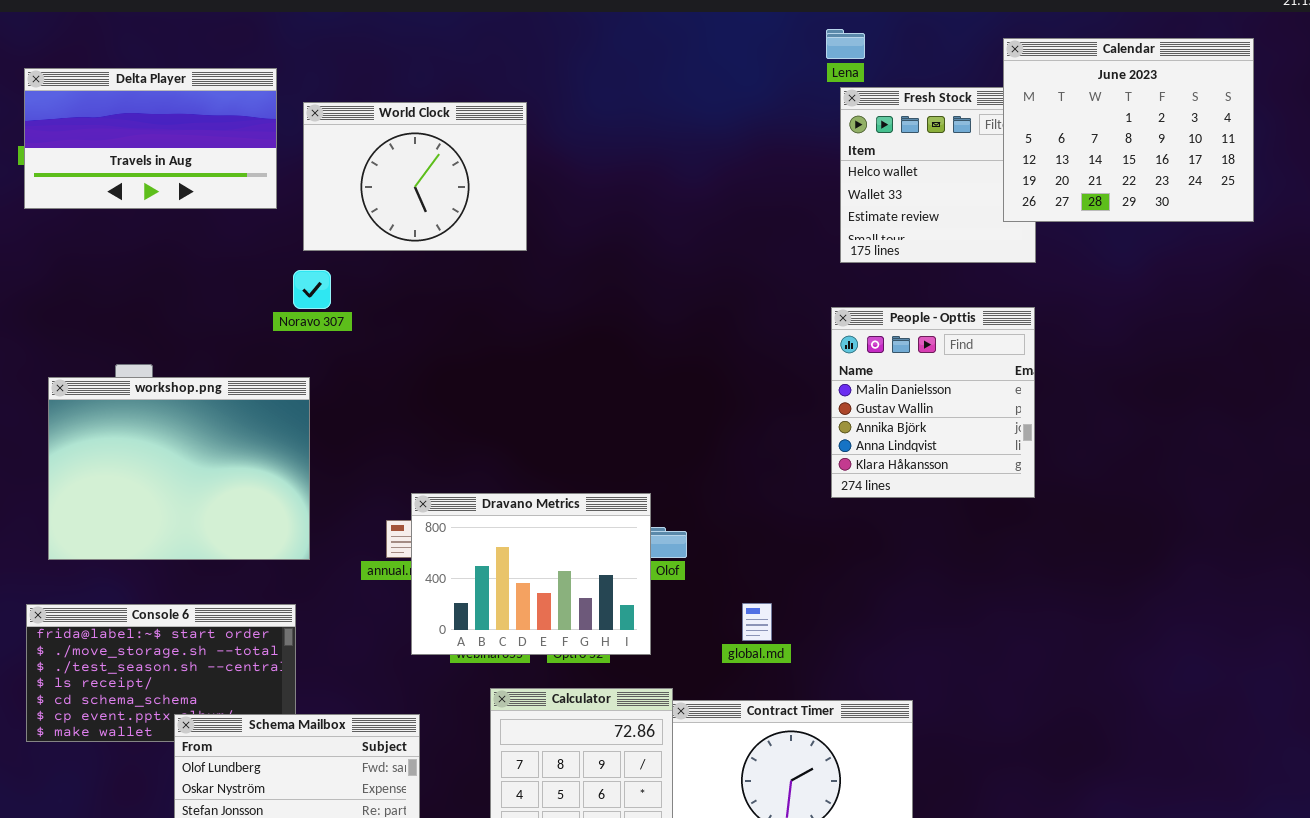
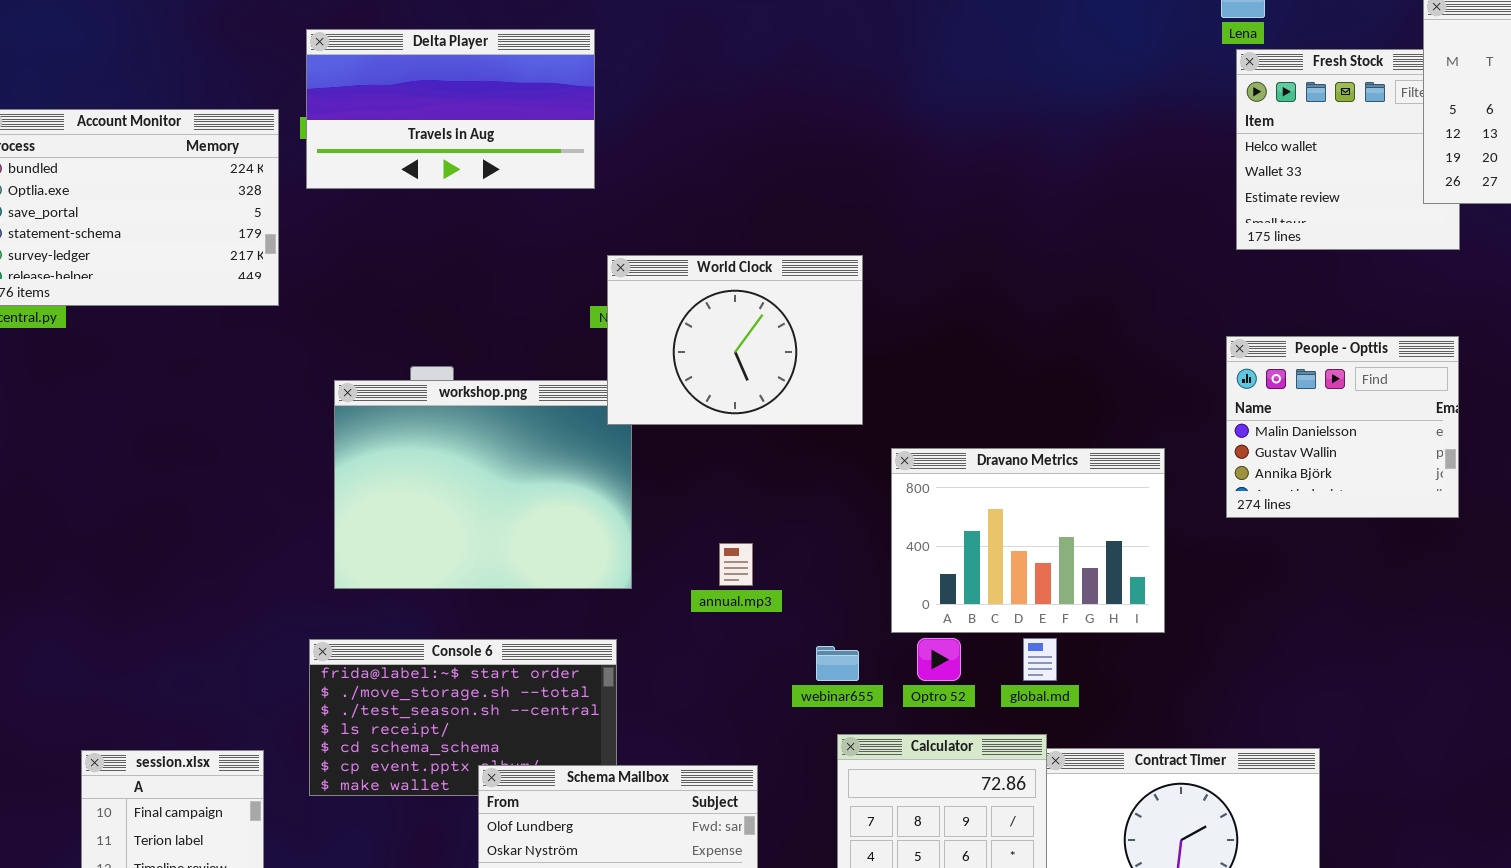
World Clock: [303,102,527,251] -> [607,255,863,425], moved
People - Opttis: [831,307,1035,498] -> [1226,336,1459,518], resized
Dravano Metrics: [411,493,651,655] -> [891,448,1165,633], moved
global.md: [742,603,772,641] -> [1023,638,1057,681], moved

